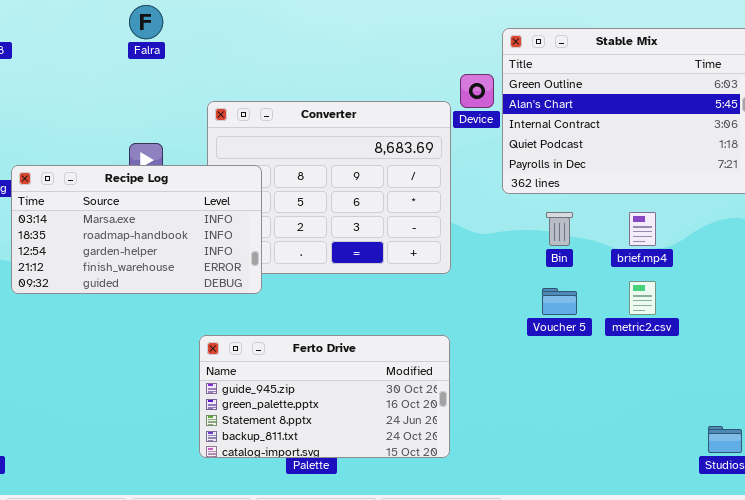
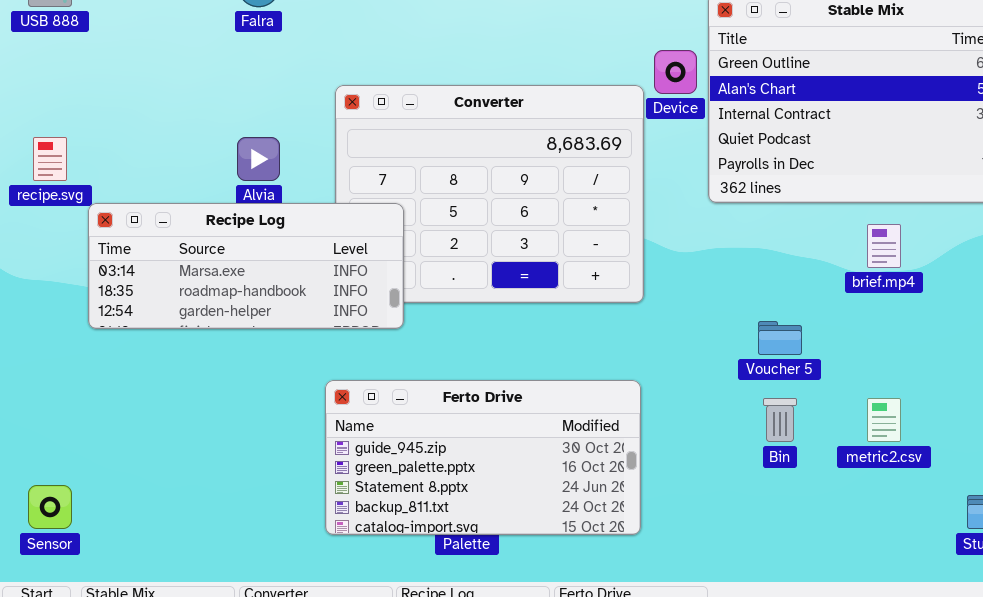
Recipe Log: [11,165,262,294] -> [88,203,404,329], resized
Bin: [546,212,573,246] -> [763,398,797,442], moved
metric2.csv: [629,281,656,315] -> [867,398,901,442], moved

